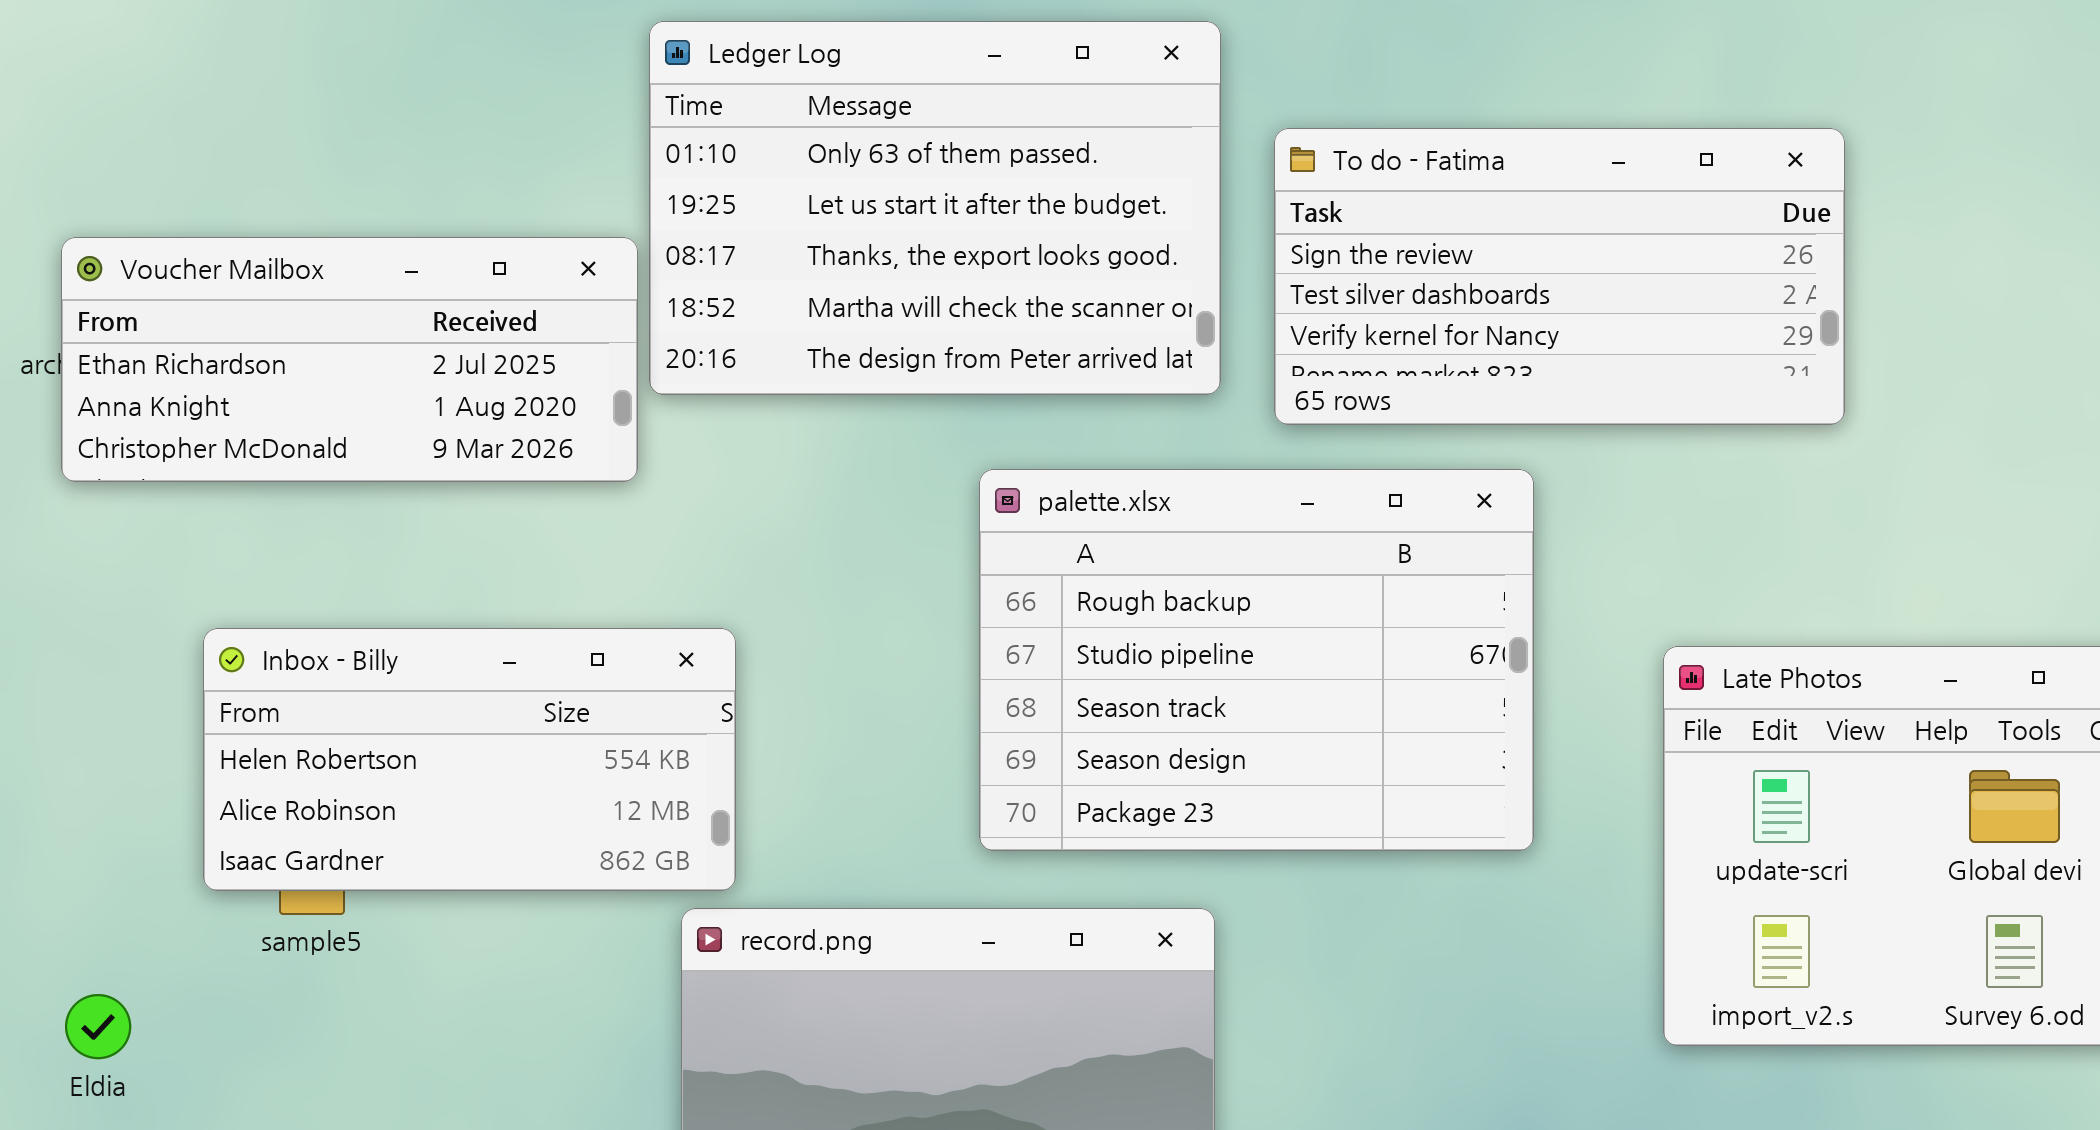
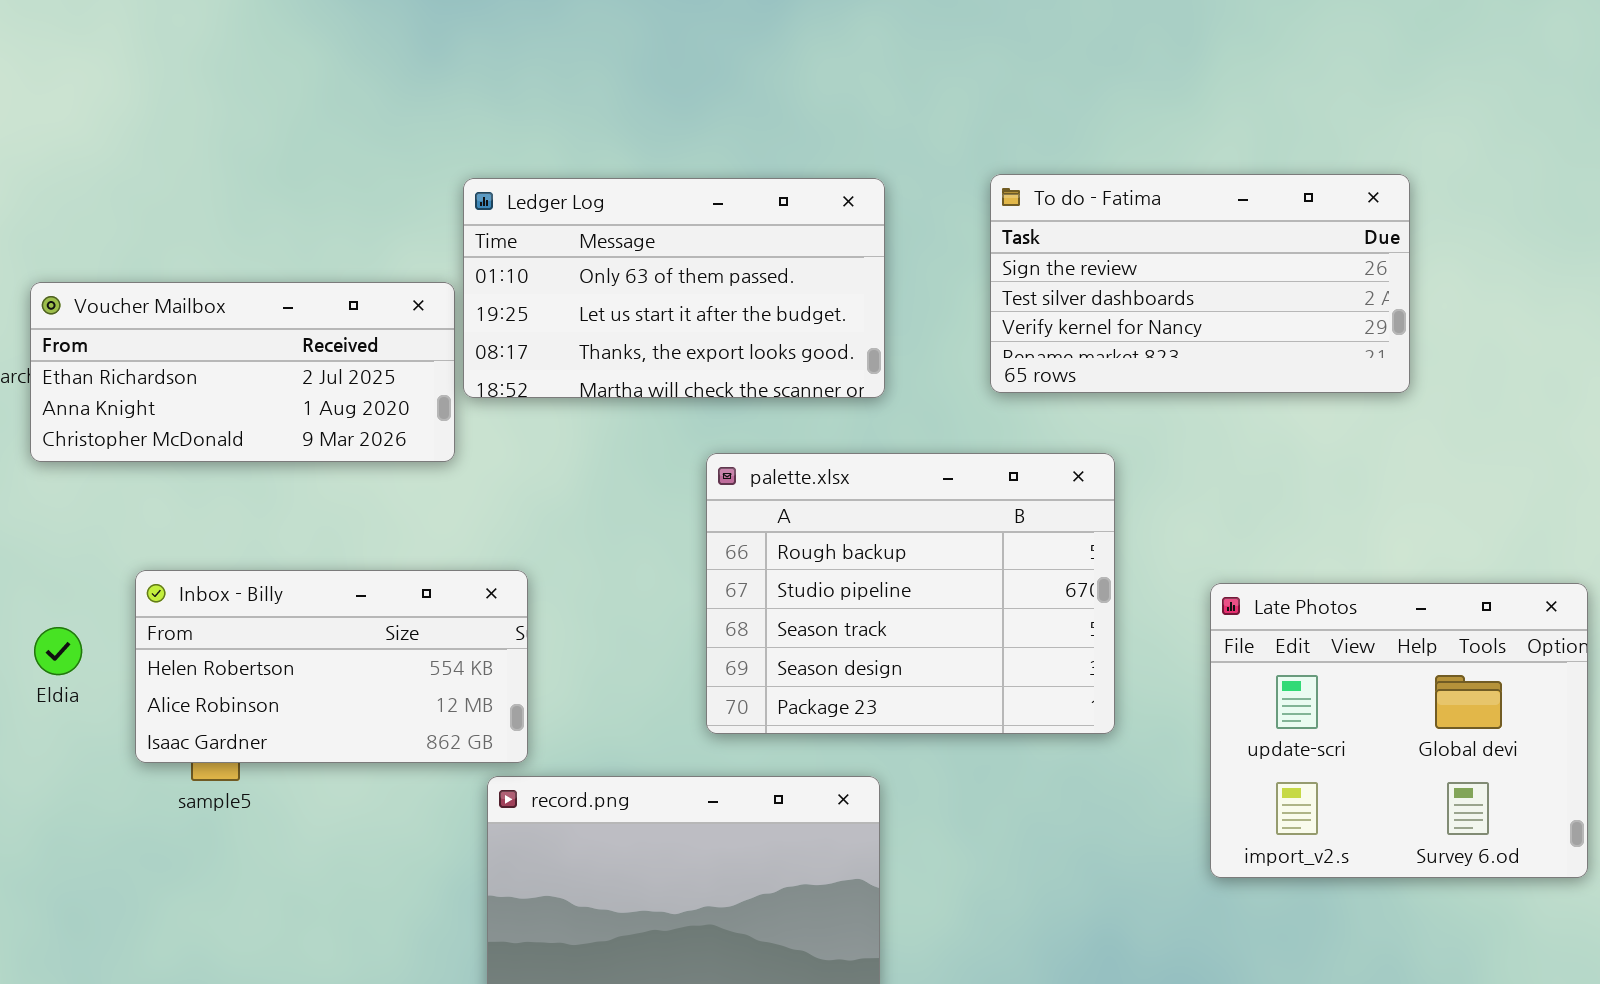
Ledger Log: [649,21,1221,395] -> [463,178,885,398], resized
To do - Fatima: [1274,128,1845,425] -> [990,174,1410,393], moved
Eldia: [65,994,131,1059] -> [34,627,82,675], moved

